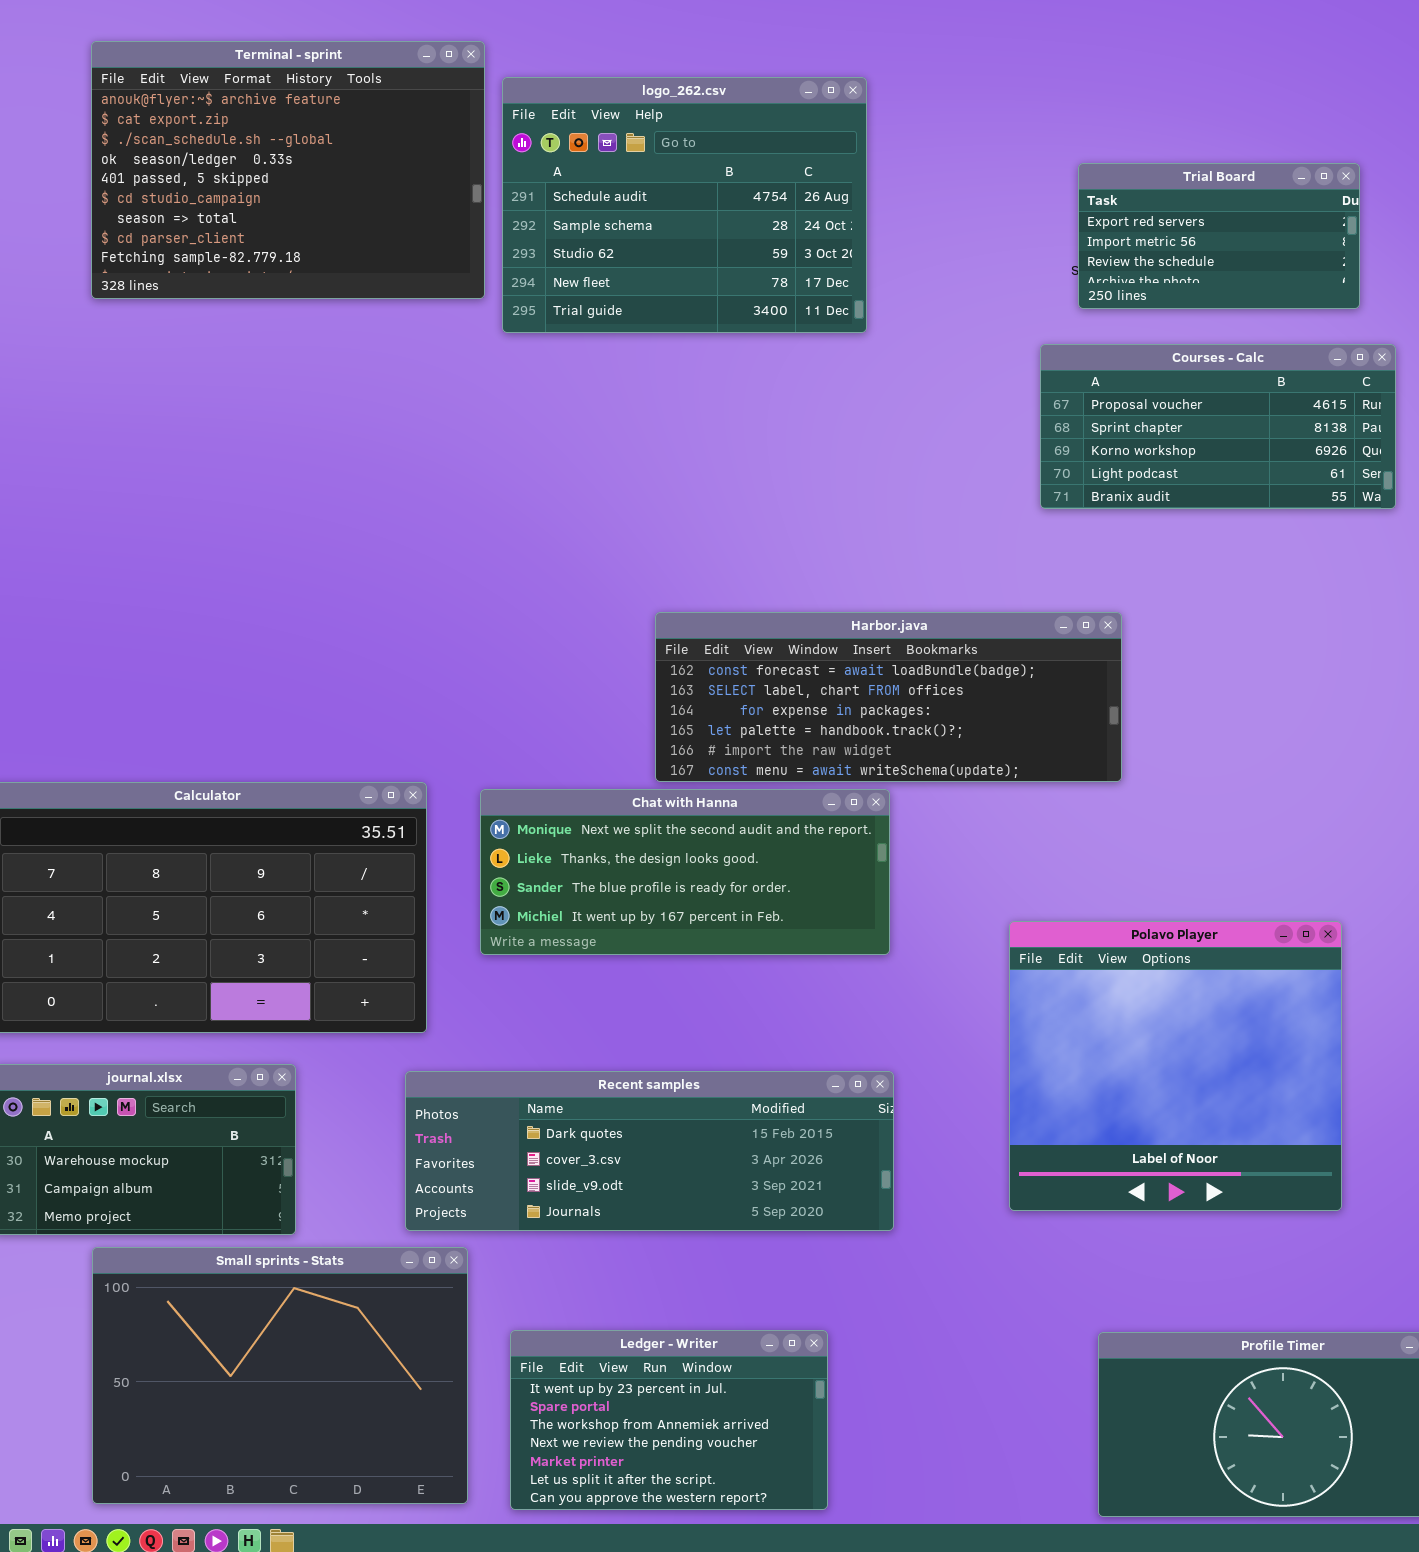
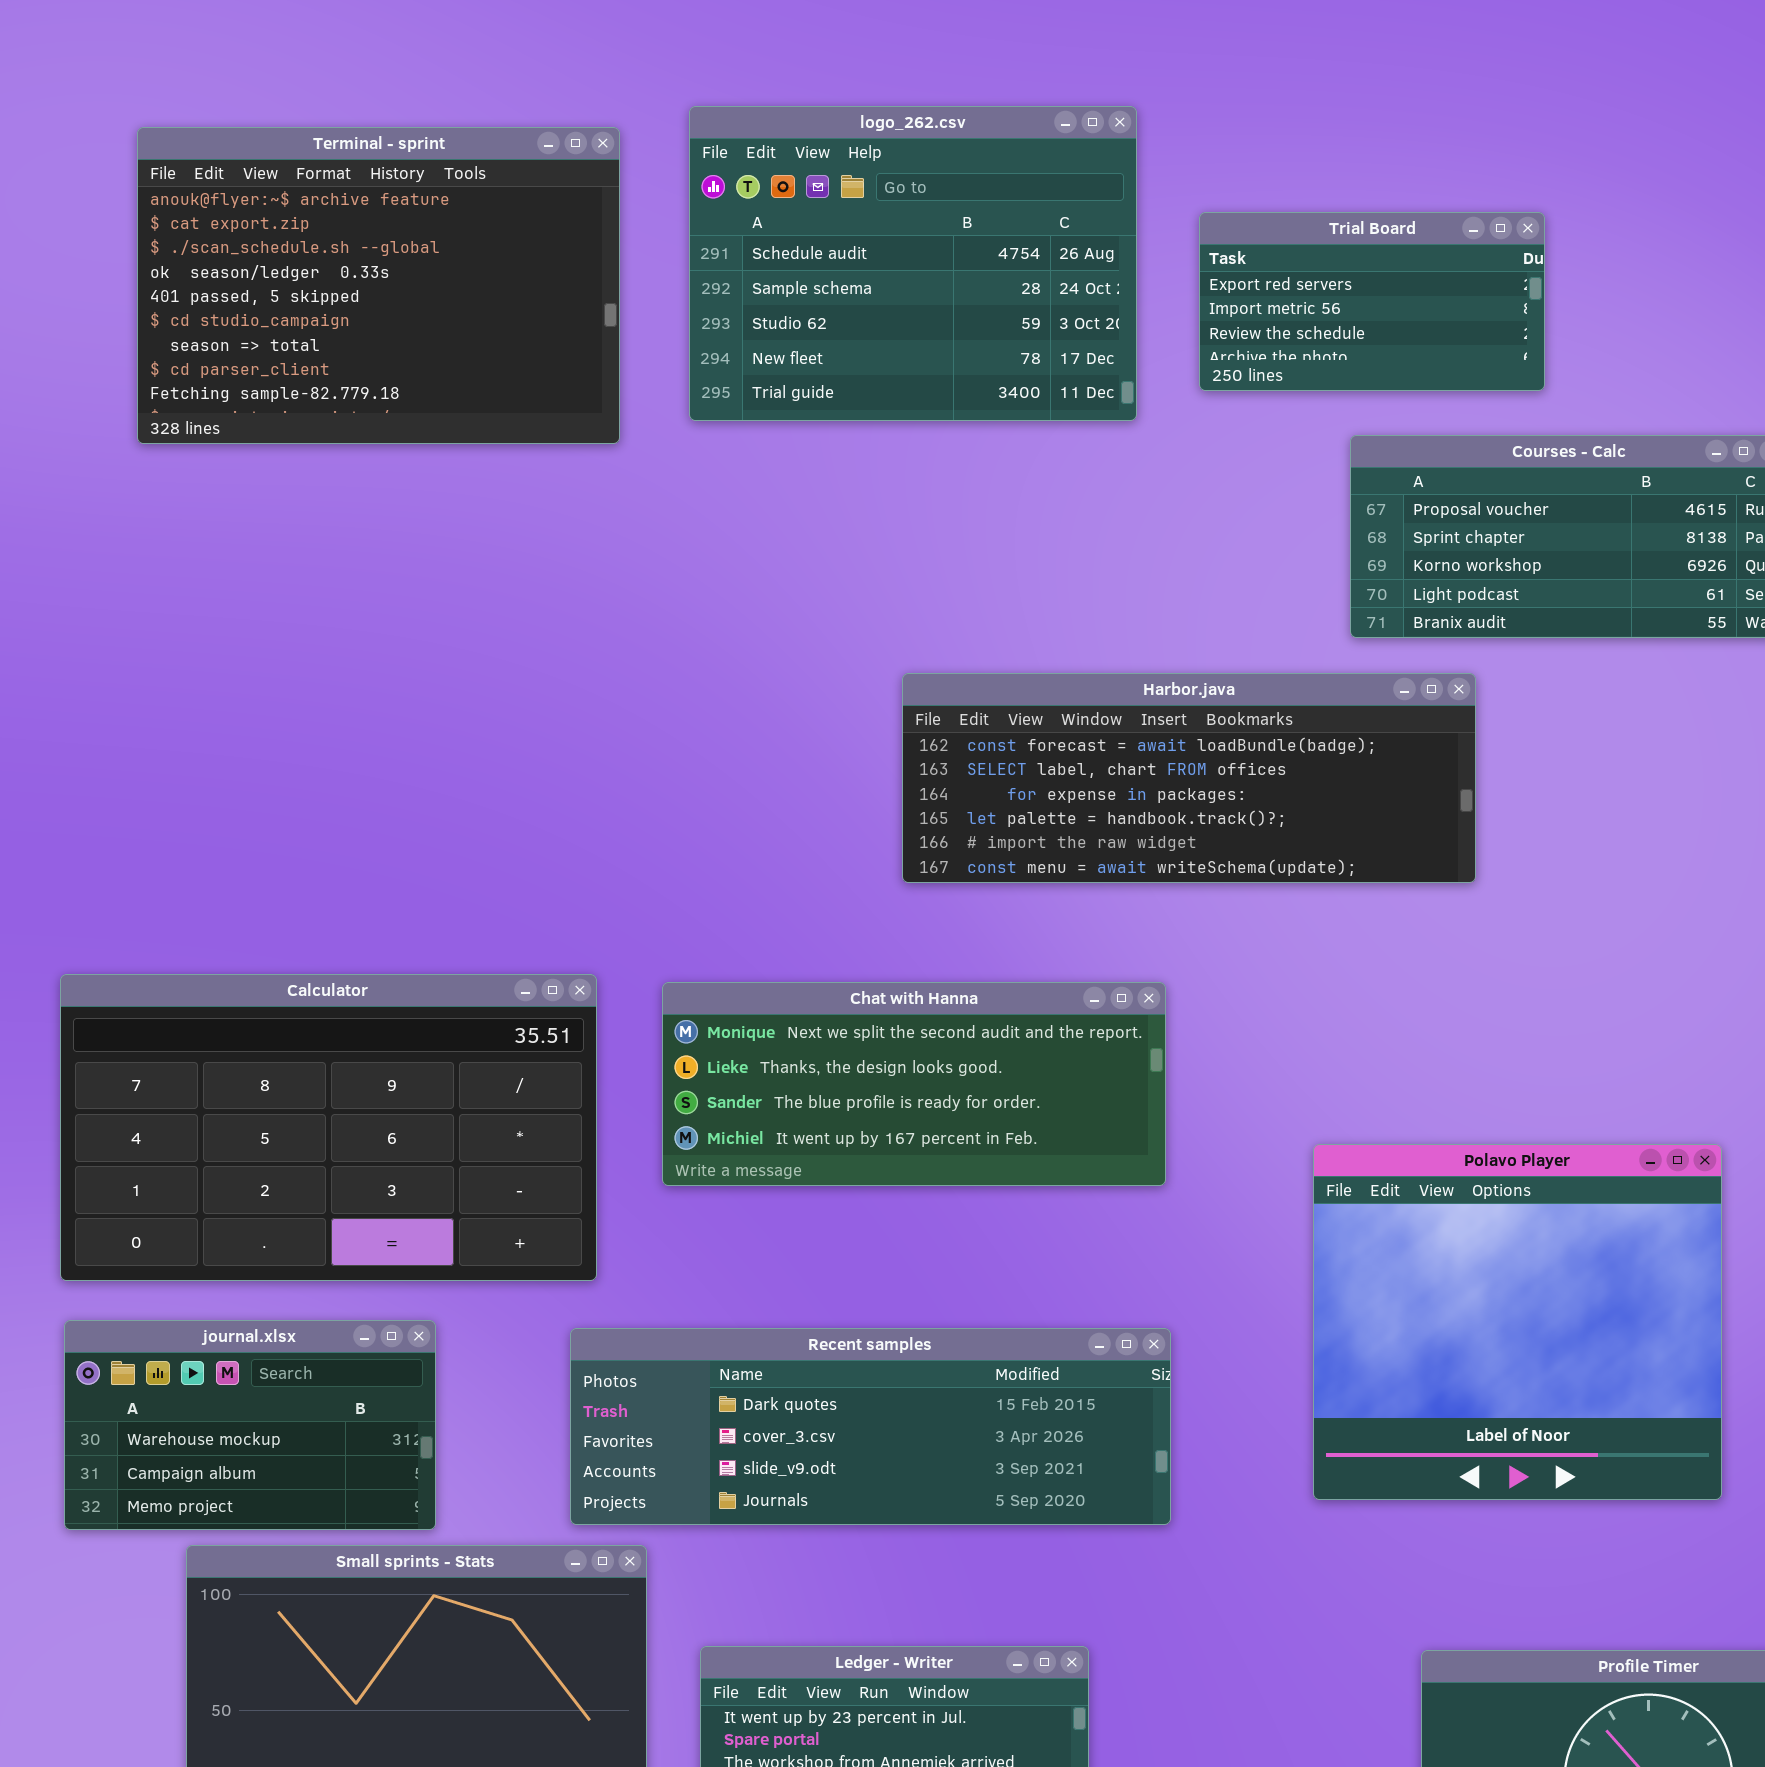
Terminal - sprint: [91,41,485,299] -> [137,127,620,444], moved
Trial Board: [1078,163,1360,309] -> [1199,212,1545,391], moved
Harbor.java: [655,612,1122,782] -> [902,673,1476,883], moved

